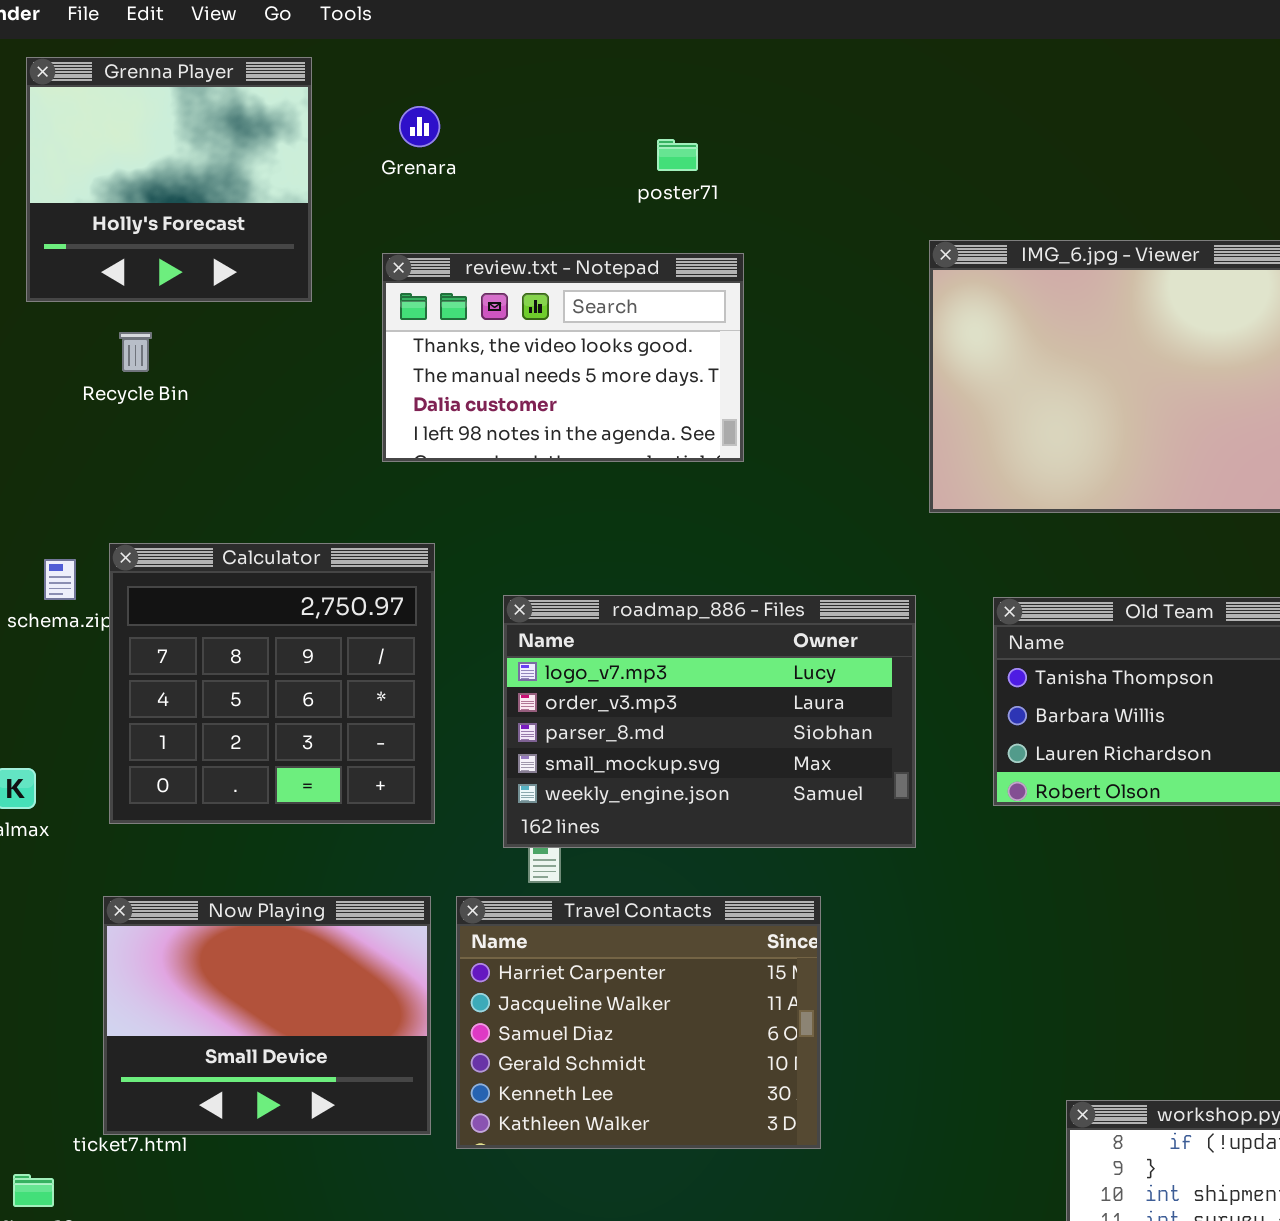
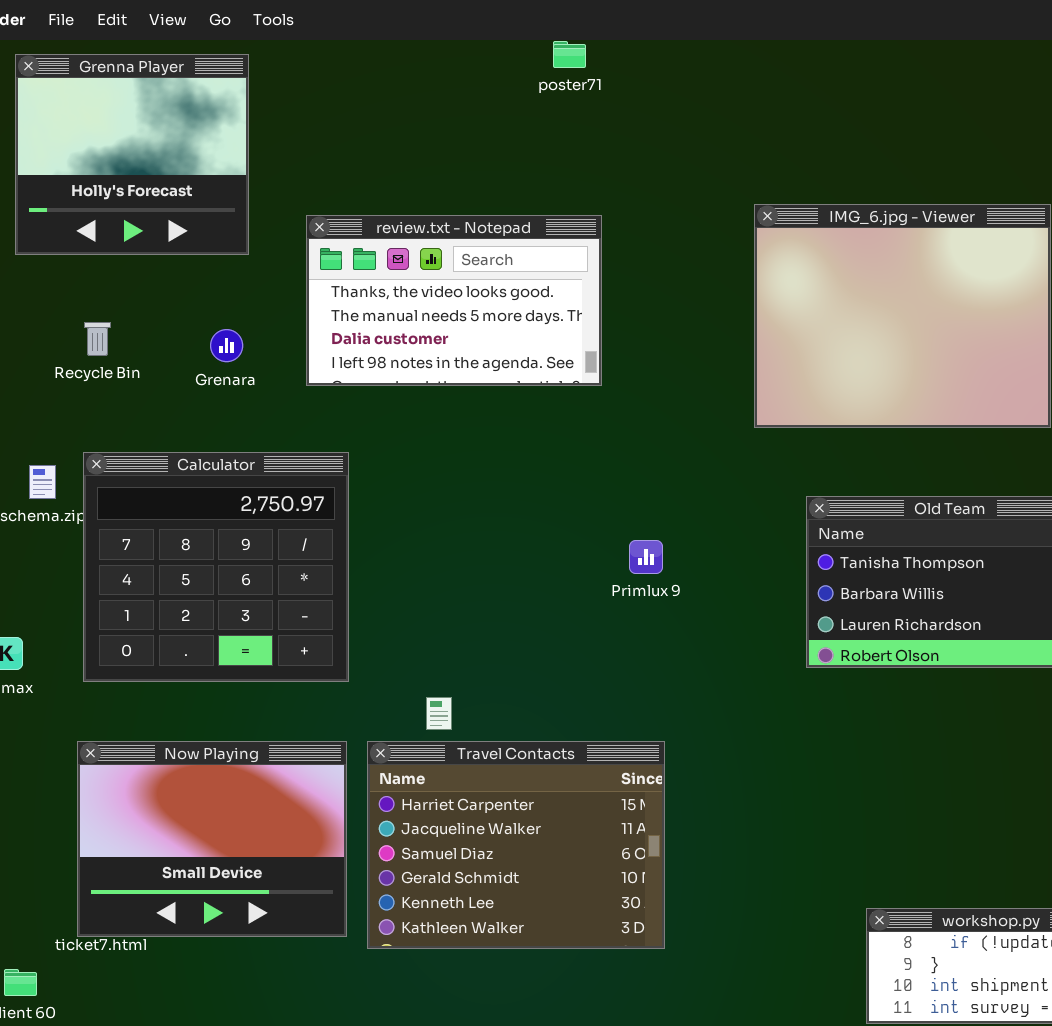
Grenara: [399,106,440,147] -> [210,329,243,362], moved
poster71: [657,139,698,171] -> [553,41,586,68], moved
Recycle Bin: [119,332,152,372] -> [84,322,111,356], moved
roadmap_886 - Files: [503,595,916,848] -> none, closed

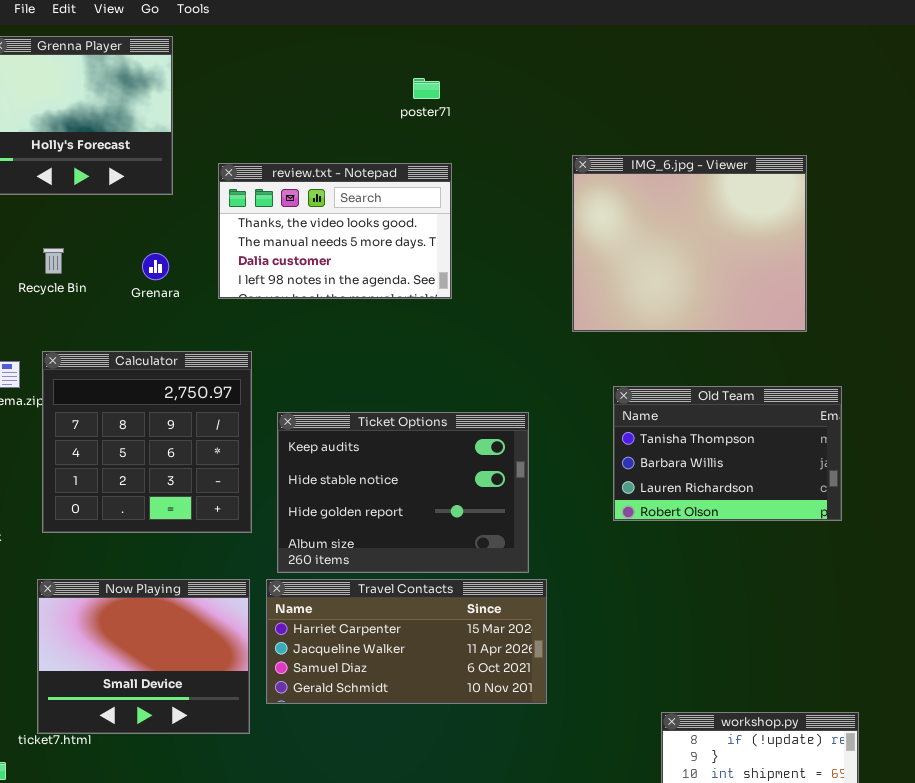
poster71: [553,41,586,68] -> [413,78,440,99], moved
Ticket Options: none -> [277,412,529,573], opened
Travel Contacts: [367,741,665,949] -> [266,579,547,704], resized

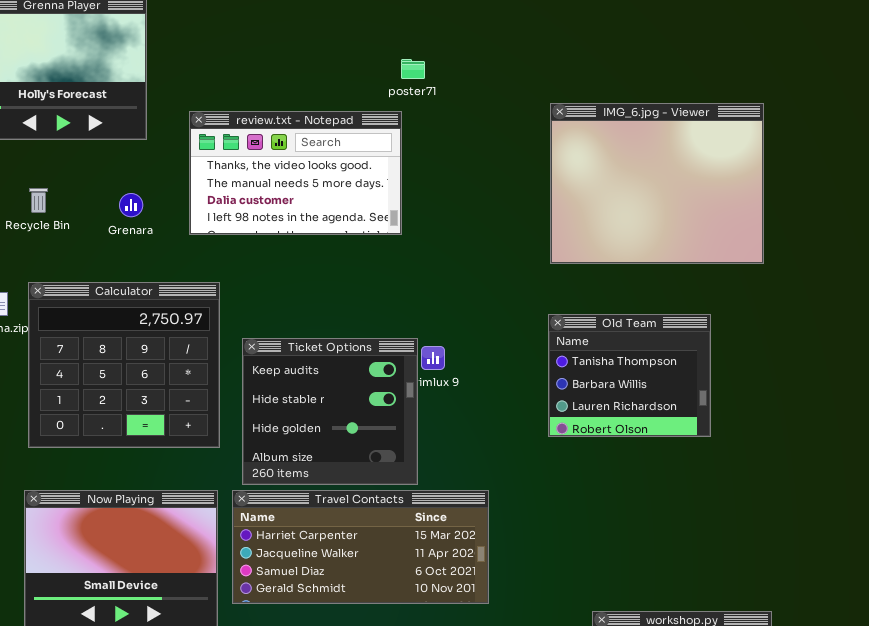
poster71: [413,78,440,99] -> [401,59,425,79], moved
IMG_6.jpg - Viewer: [572,155,807,332] -> [550,103,764,264], moved
Old Team: [613,386,842,521] -> [548,314,711,437], resized
Ticket Options: [277,412,529,573] -> [242,338,418,485], resized

